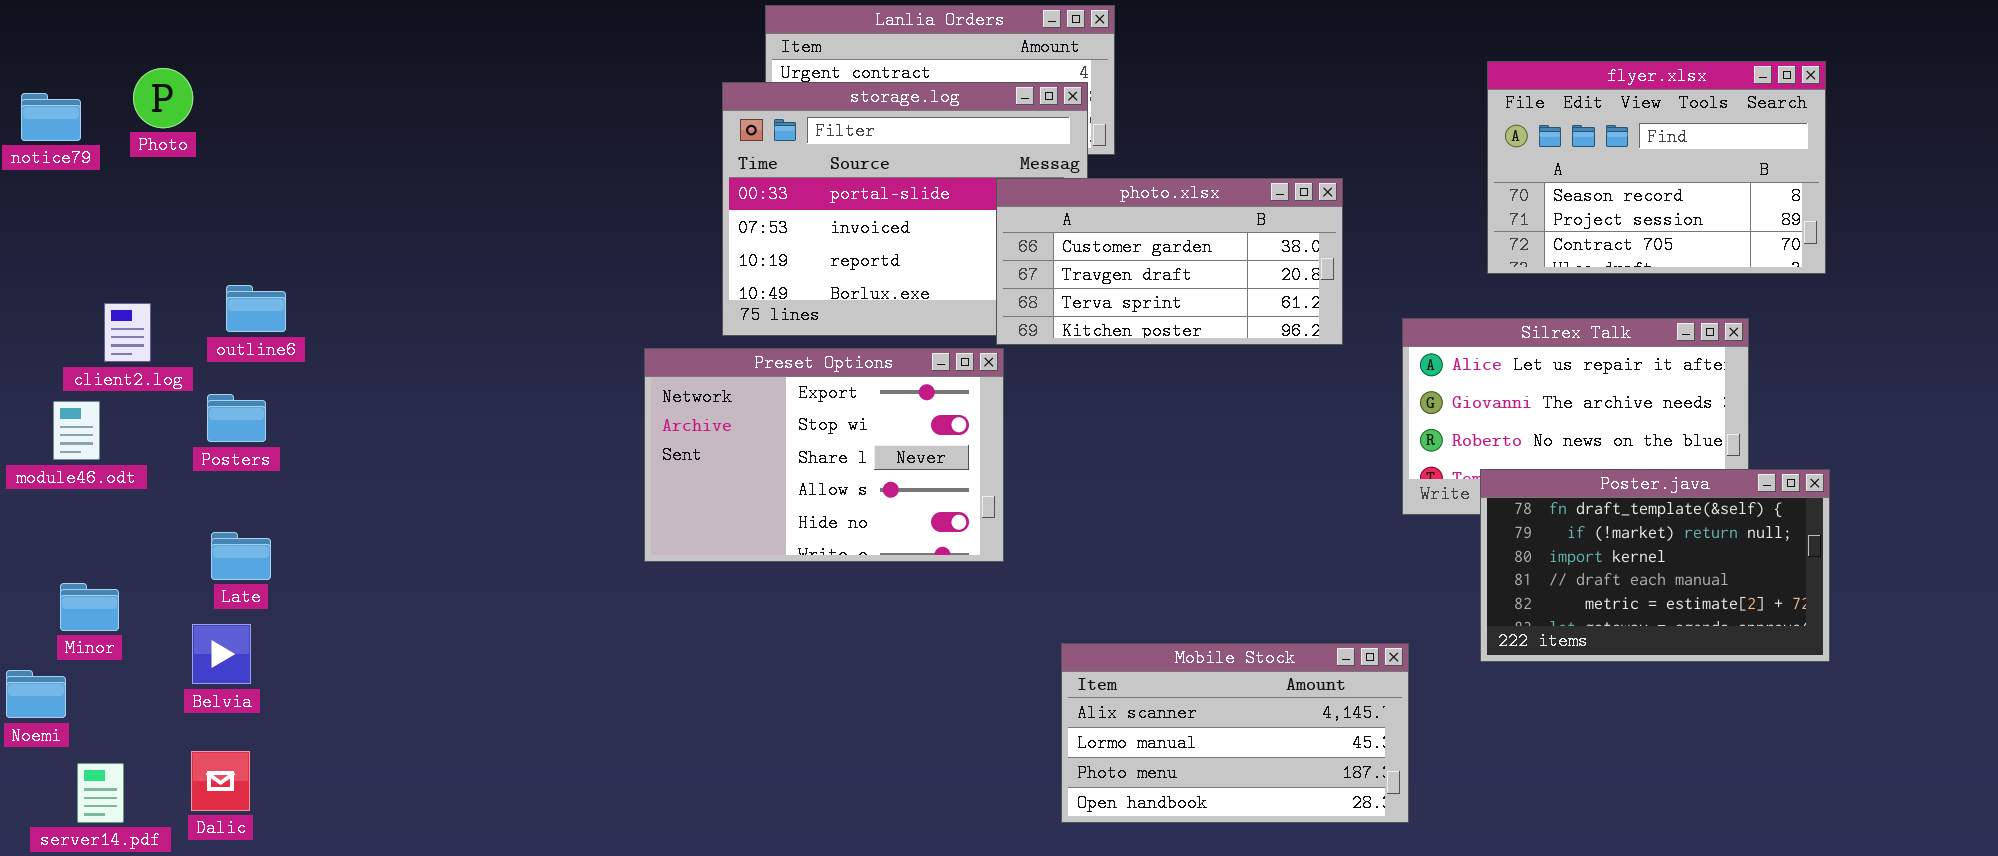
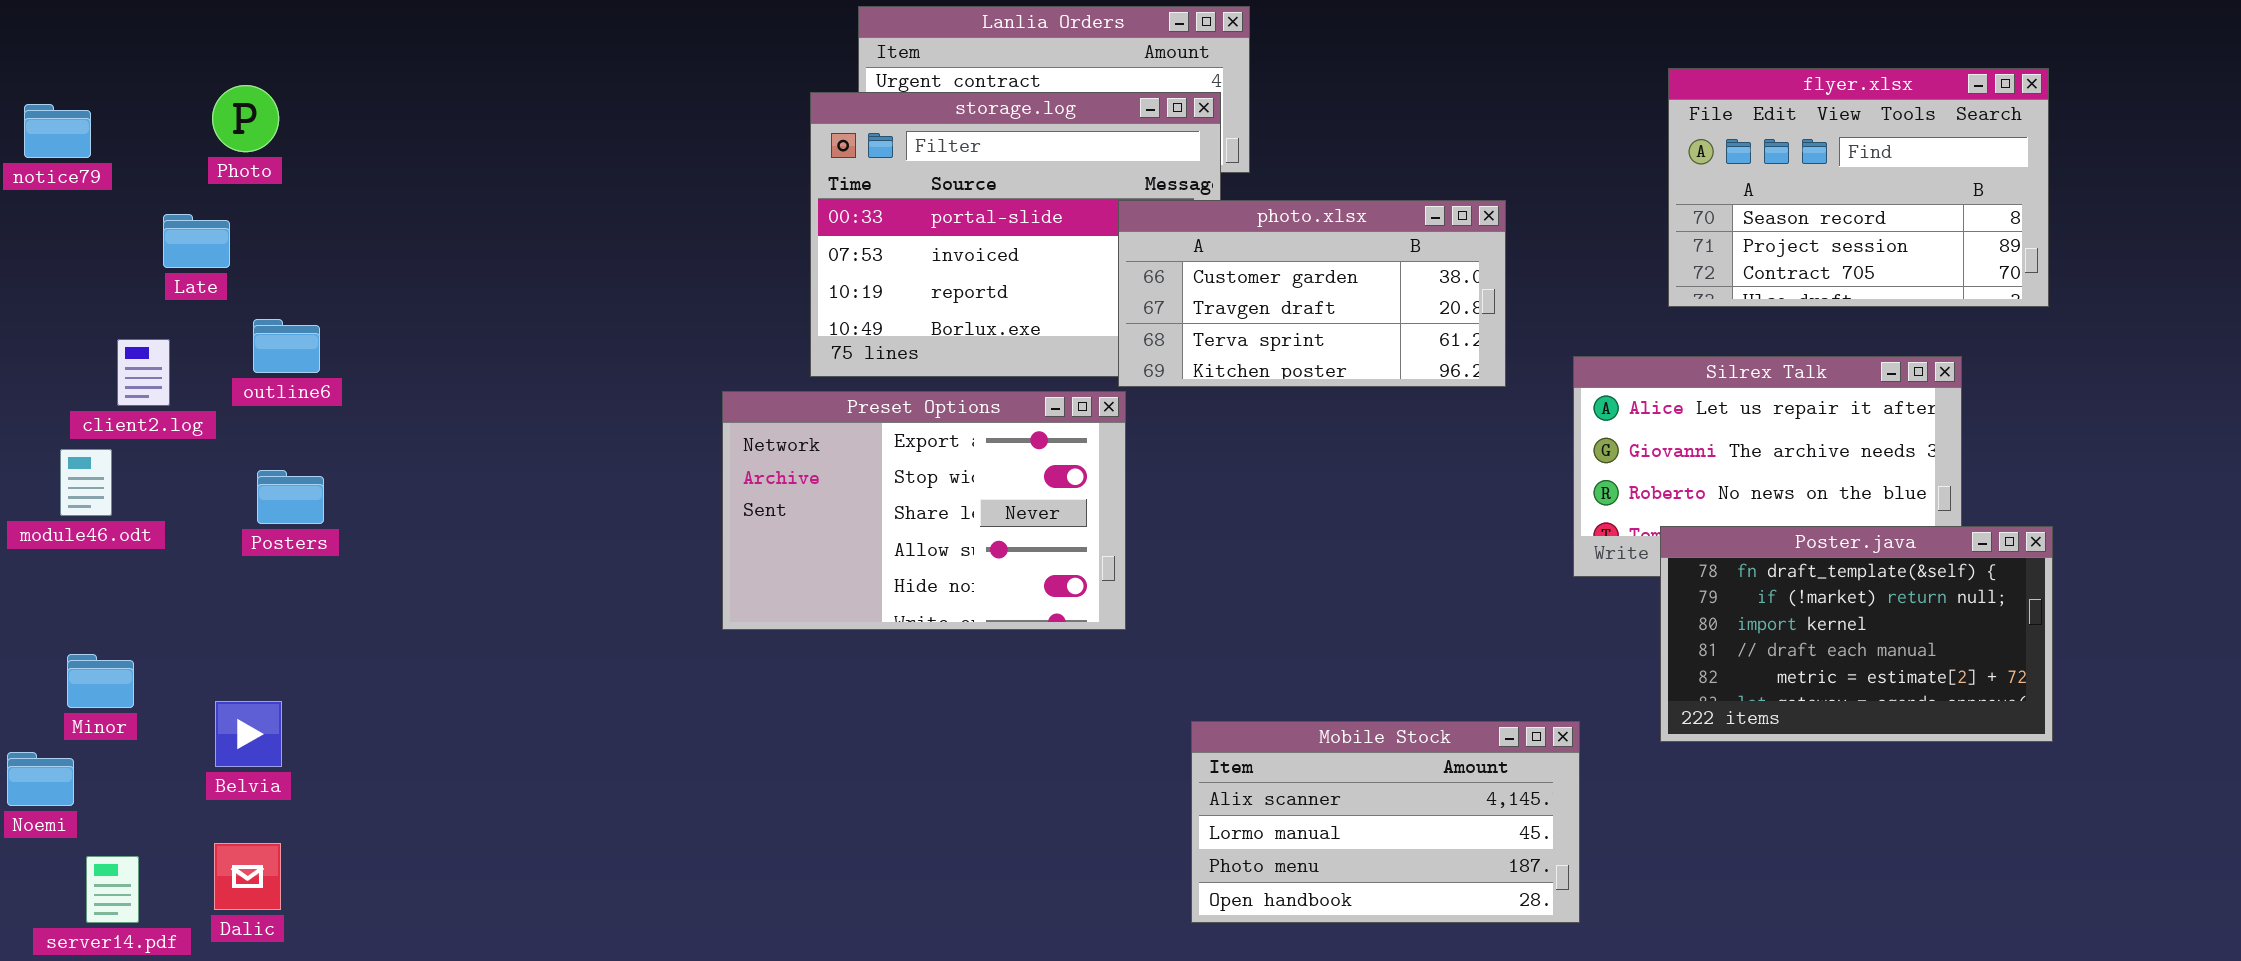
Photo: [133,68,193,128] -> [212,85,279,152], moved
Posters: [207,394,266,442] -> [257,470,324,524], moved
Late: [211,532,271,580] -> [163,214,230,268], moved

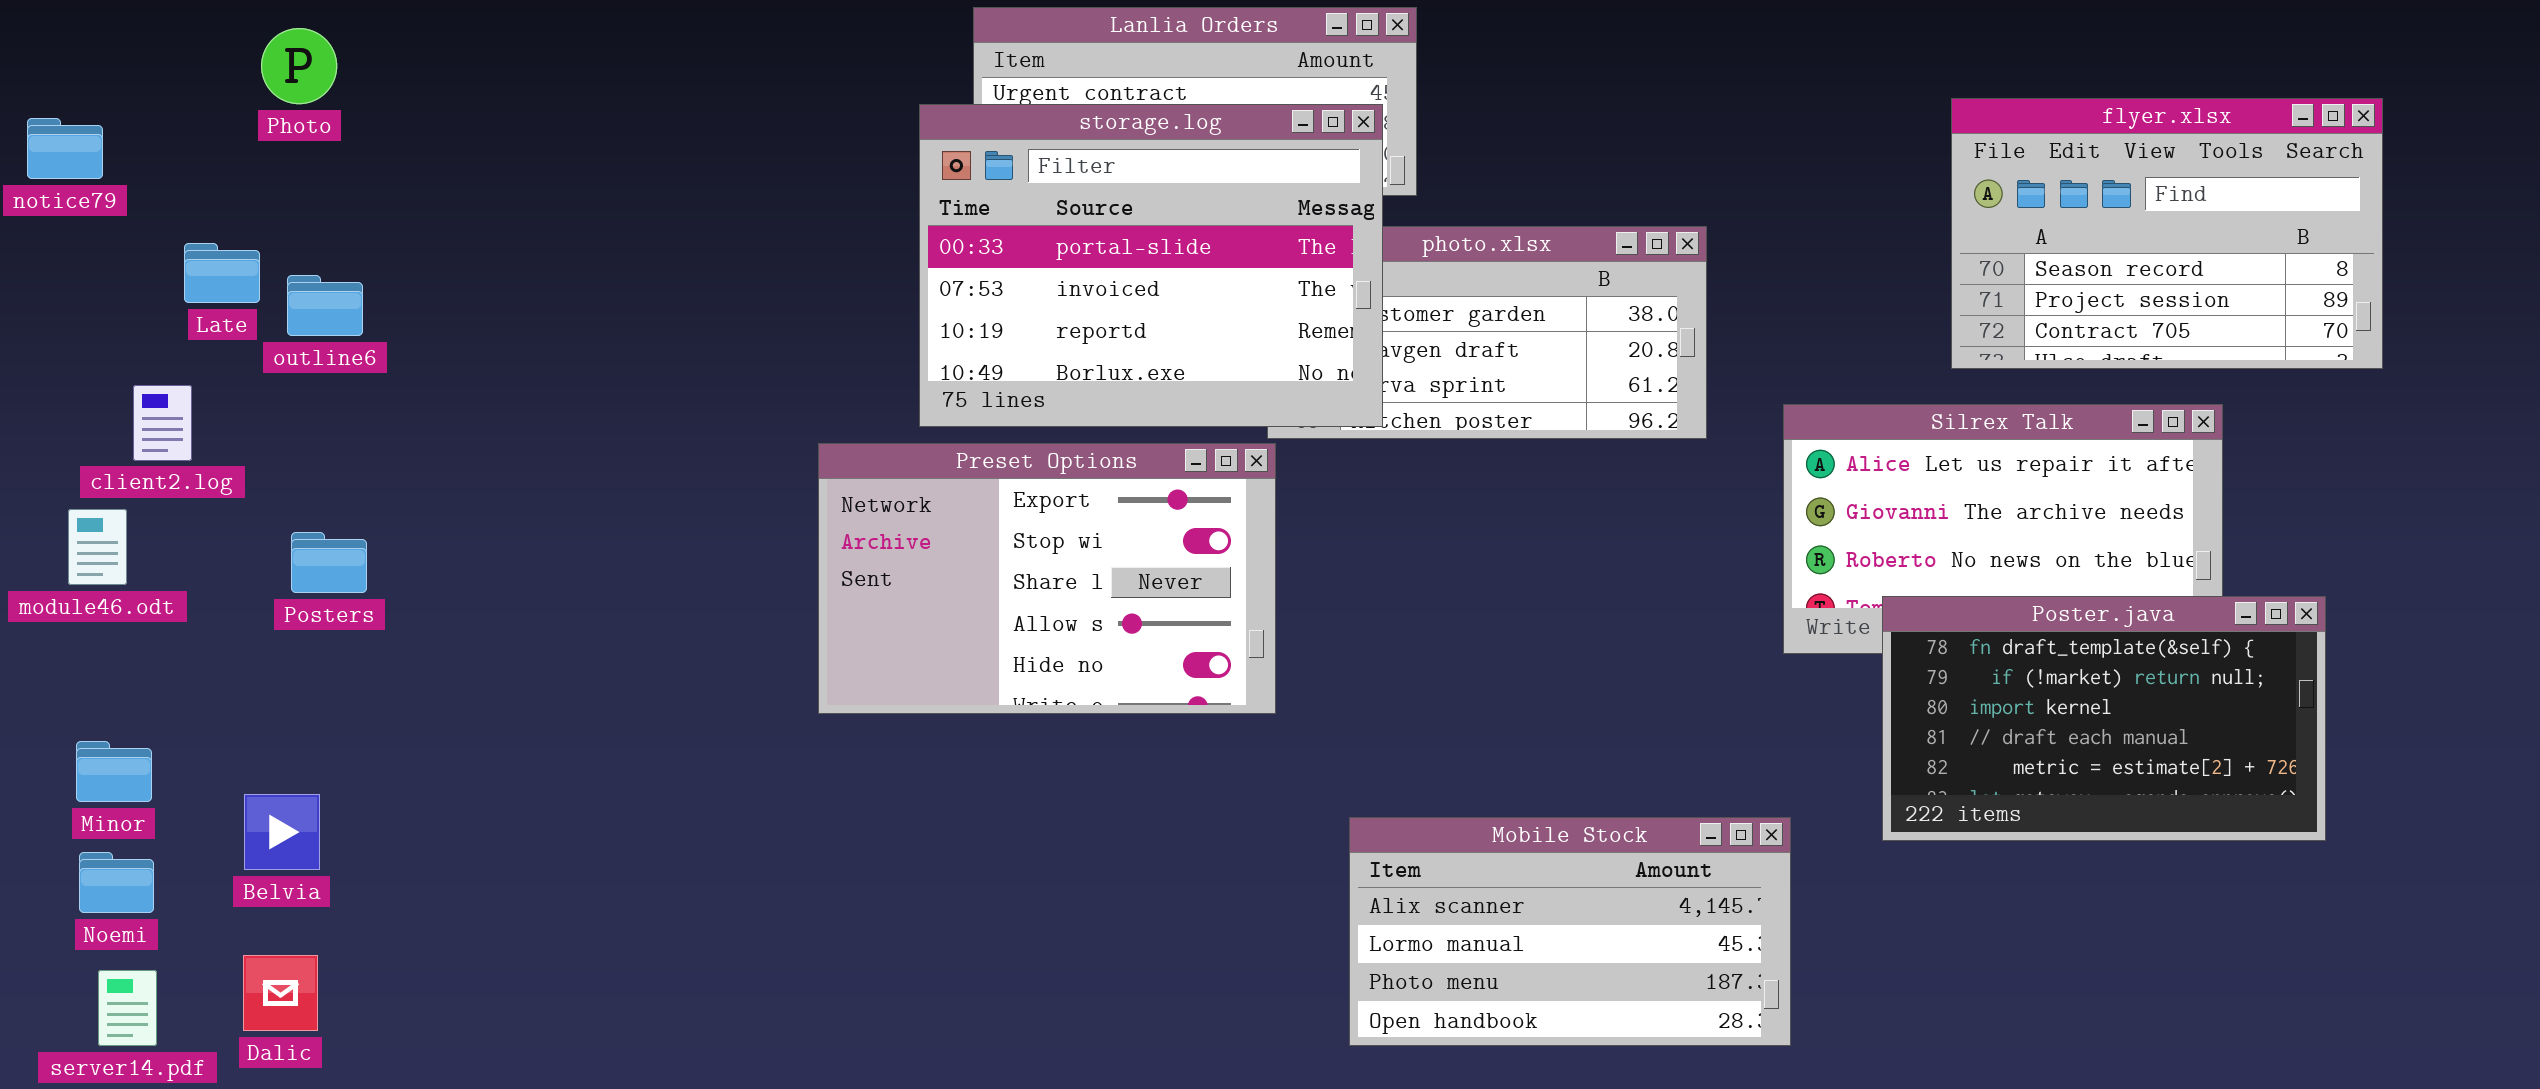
flyer.xlsx: [1668,68,2049,307] -> [1951,98,2383,369], moved
Photo: [212,85,279,152] -> [261,28,337,104], moved
storage.log: [810,92,1221,377] -> [919,104,1383,427], raised
outline6: [253,319,320,373] -> [287,275,363,336], moved
Noemi: [7,752,74,806] -> [79,852,154,913], moved

